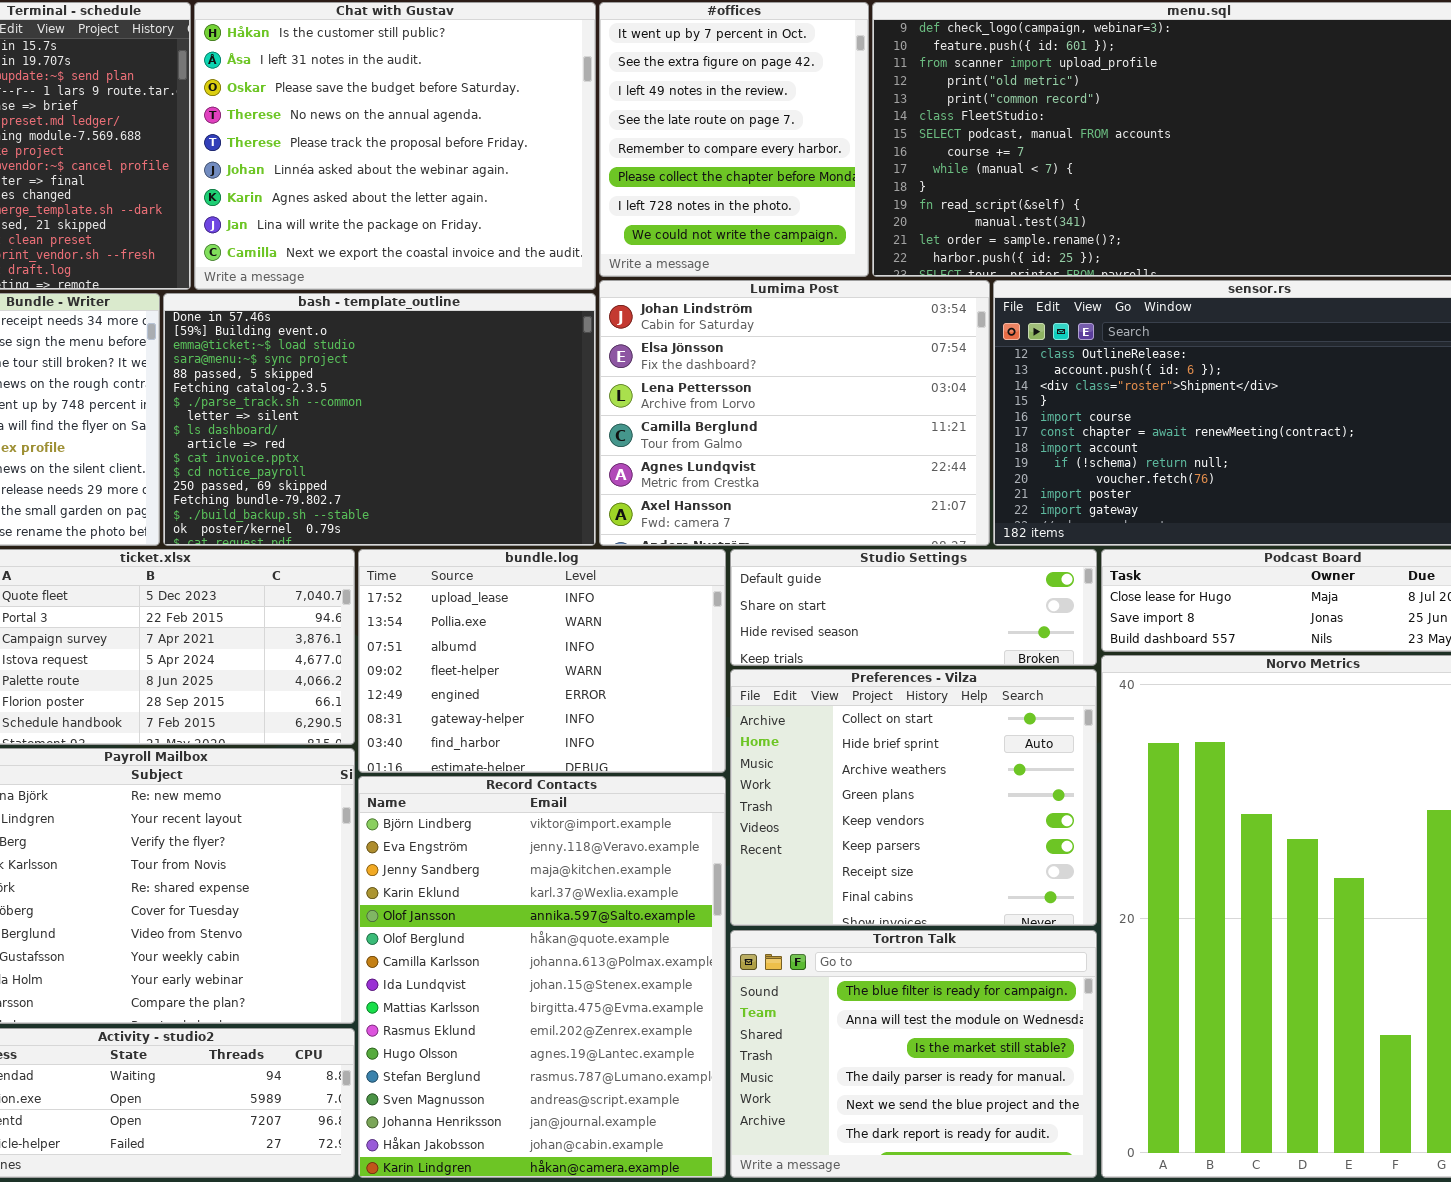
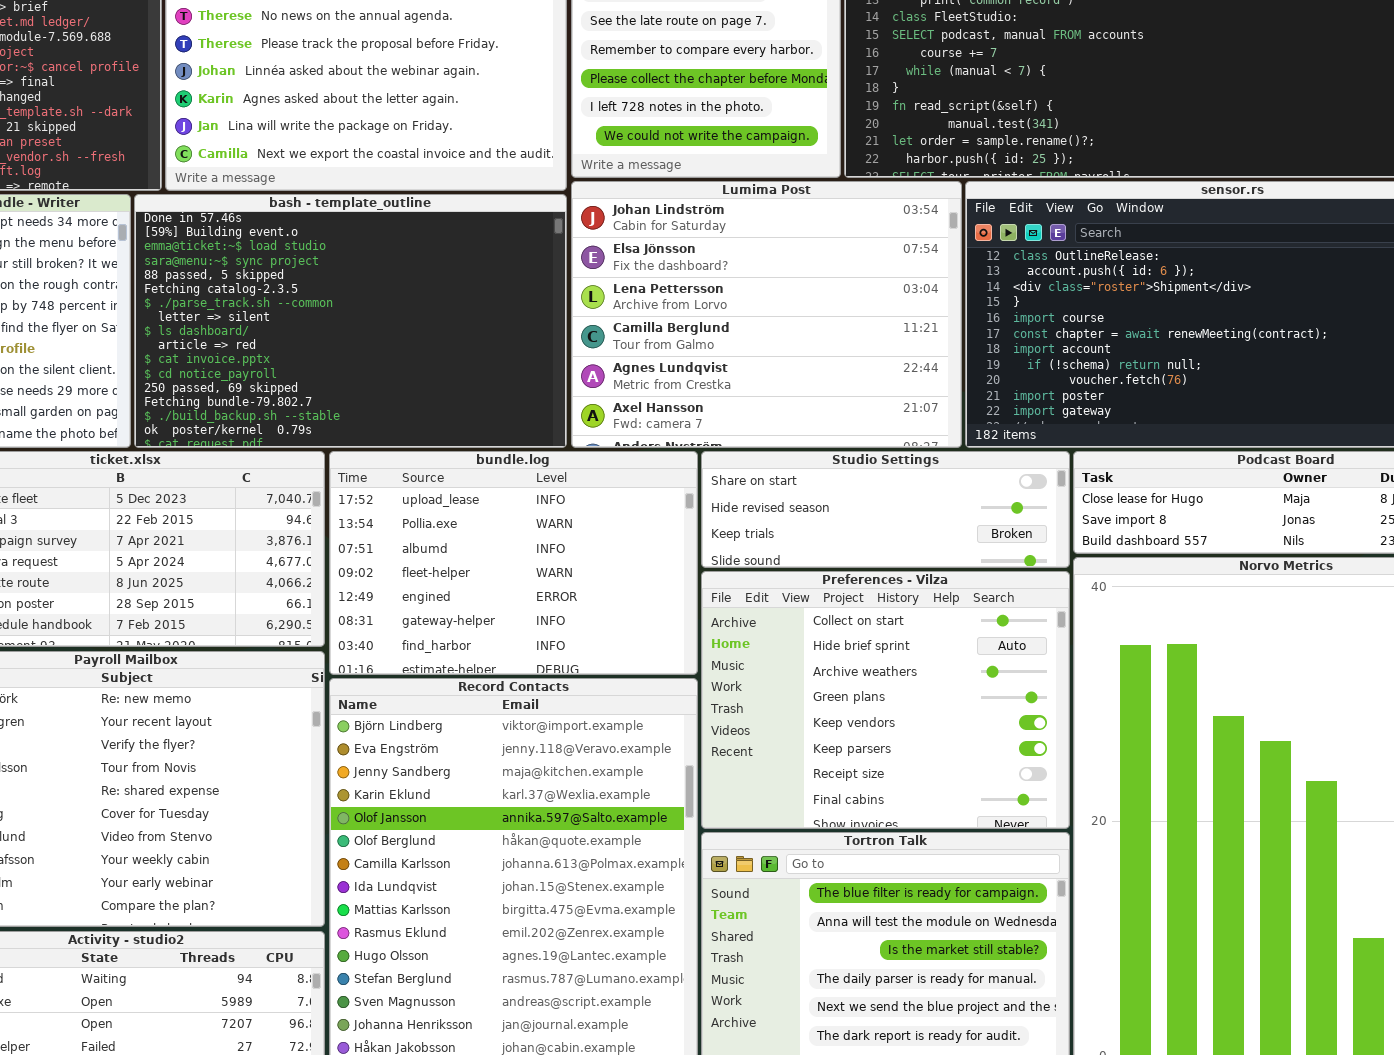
Studio Settings: [730,549,1097,666] -> [701,451,1070,568], scrolled down 1 row

